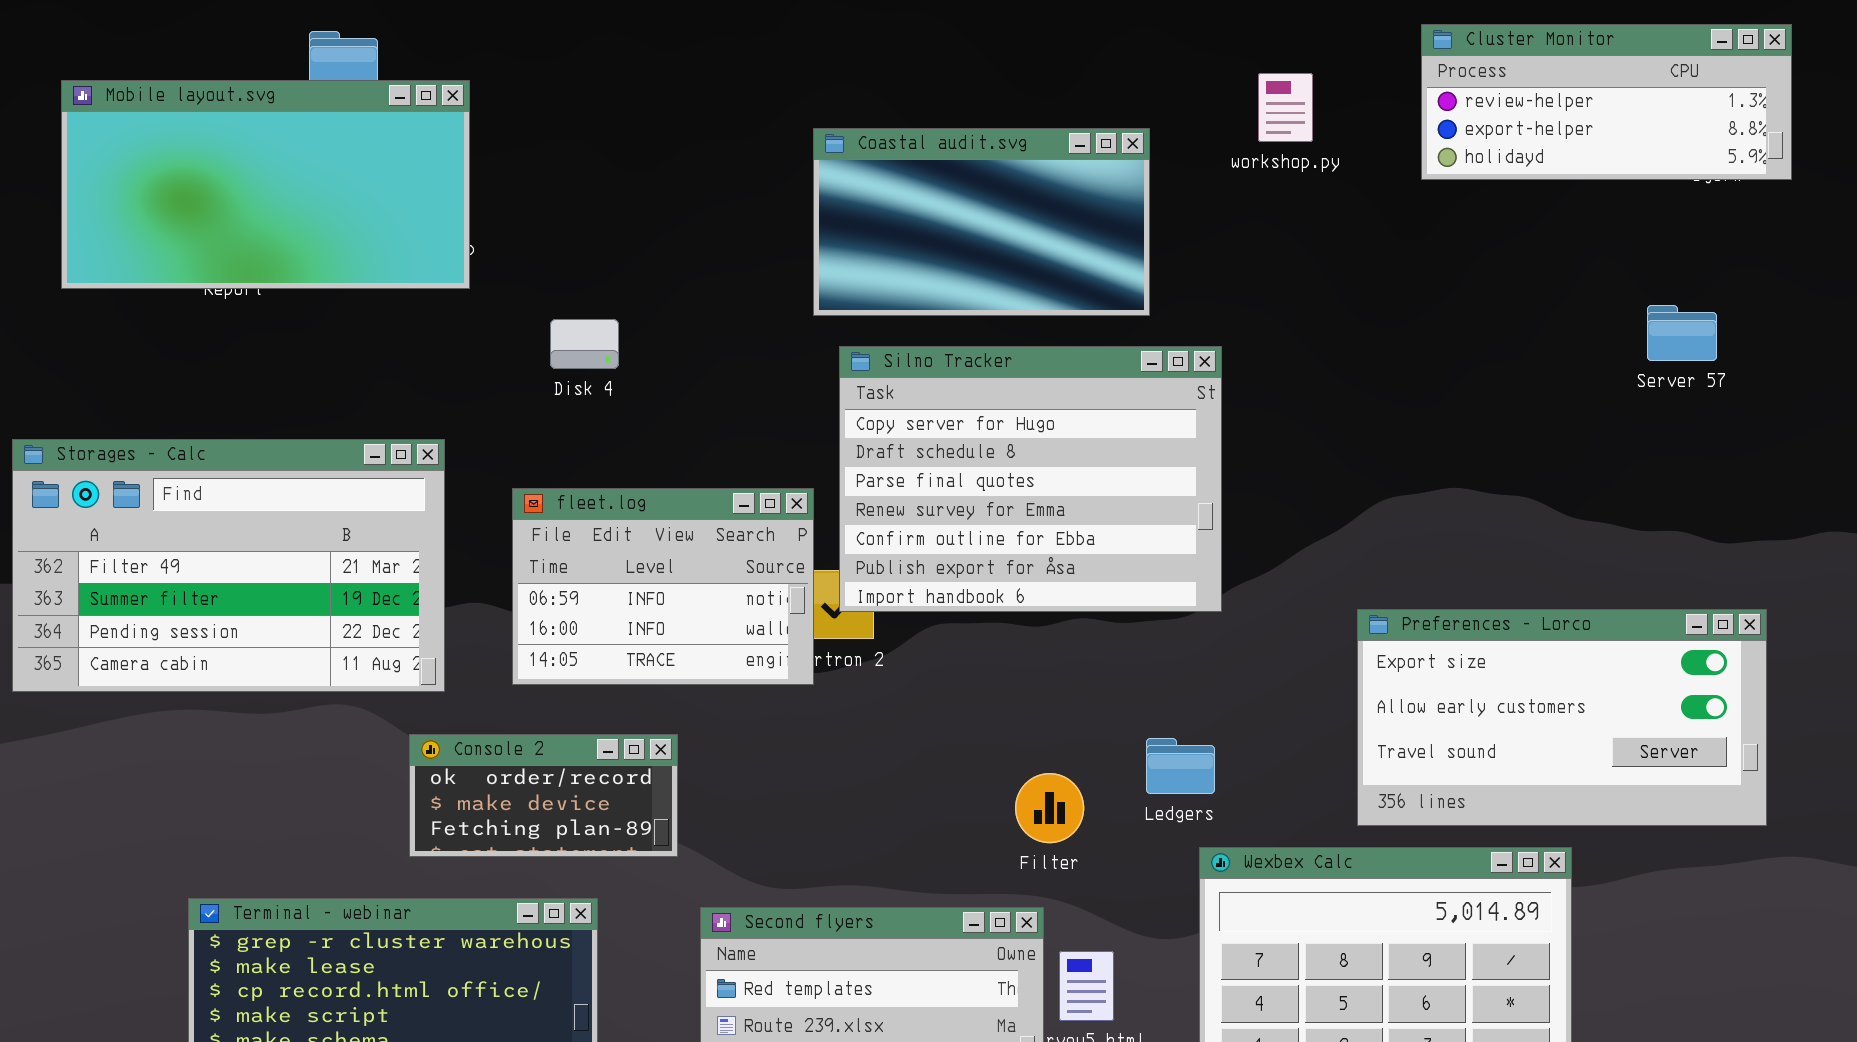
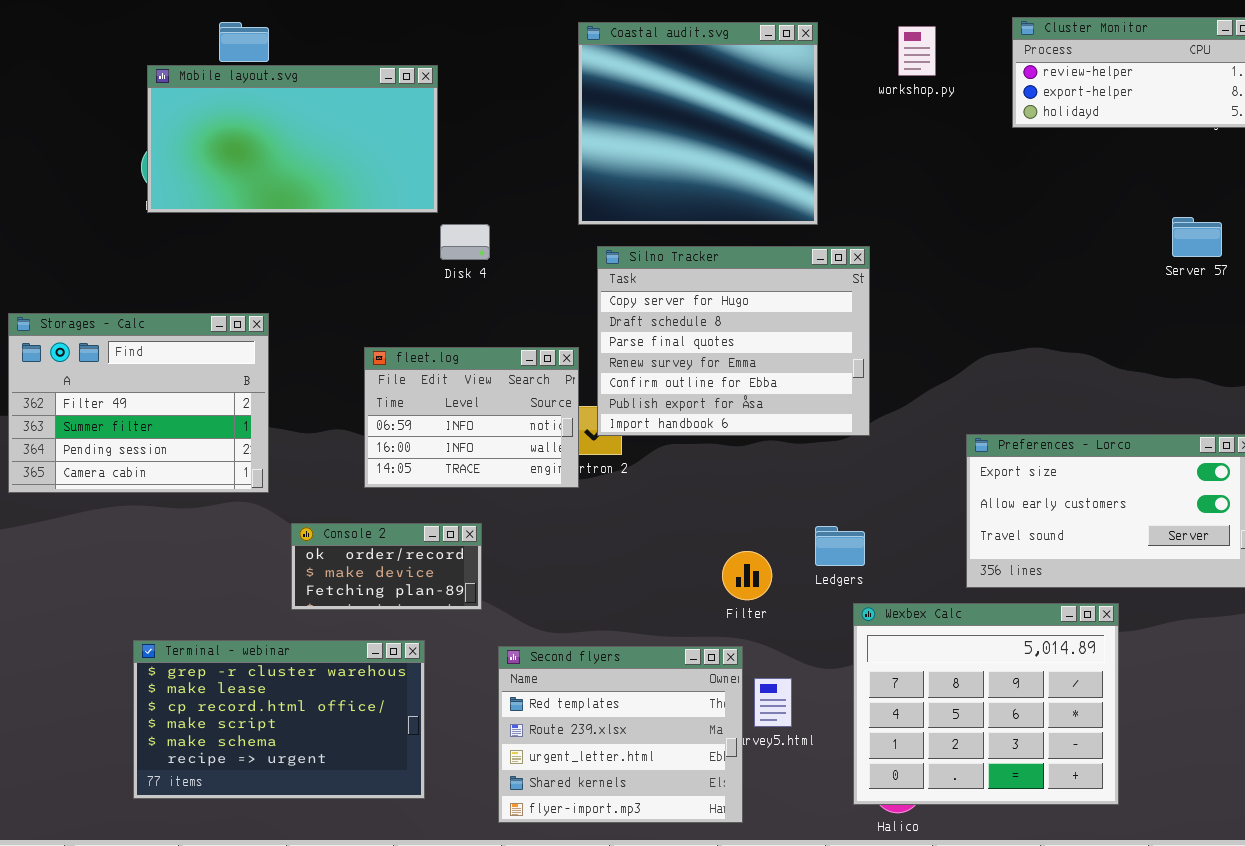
workshop.py: [1258,73,1313,142] -> [898,26,936,76], moved
Mobile layout.svg: [61,80,470,289] -> [147,65,438,213], moved
Coastal audit.svg: [813,128,1150,316] -> [578,22,818,225], resized
Disk 4: [550,319,619,369] -> [440,224,490,260], moved
Storages - Calc: [12,439,445,692] -> [8,313,269,493], resized

